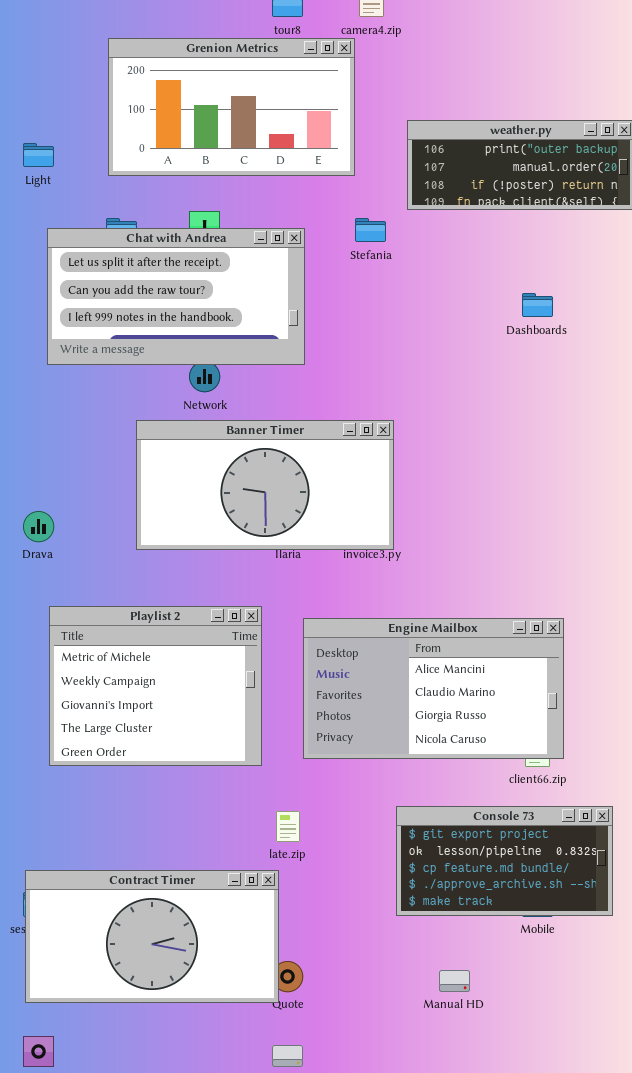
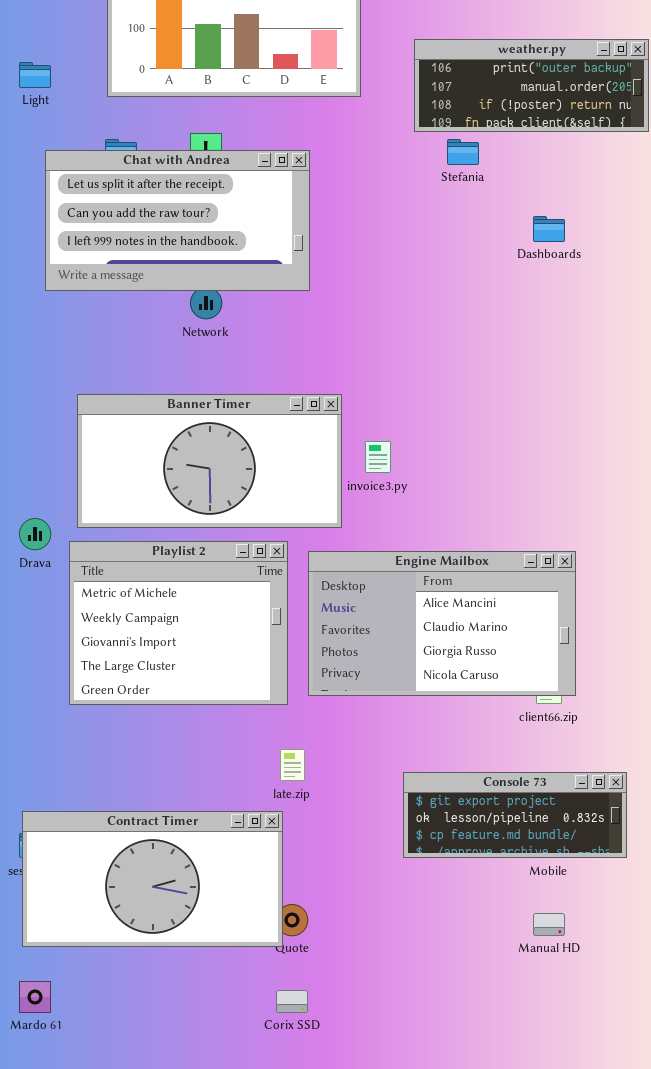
Stefania: [355,218,386,242] -> [447,139,479,165], moved
Banner Timer: [136,420,394,550] -> [77,394,342,528], moved
Drava: [23,511,54,542] -> [19,518,51,550], moved
Playlist 2: [49,606,262,766] -> [69,541,288,705], moved
Console 73: [396,806,613,916] -> [403,772,627,858], resized
Manual HD: [439,970,470,992] -> [533,913,565,936], moved

